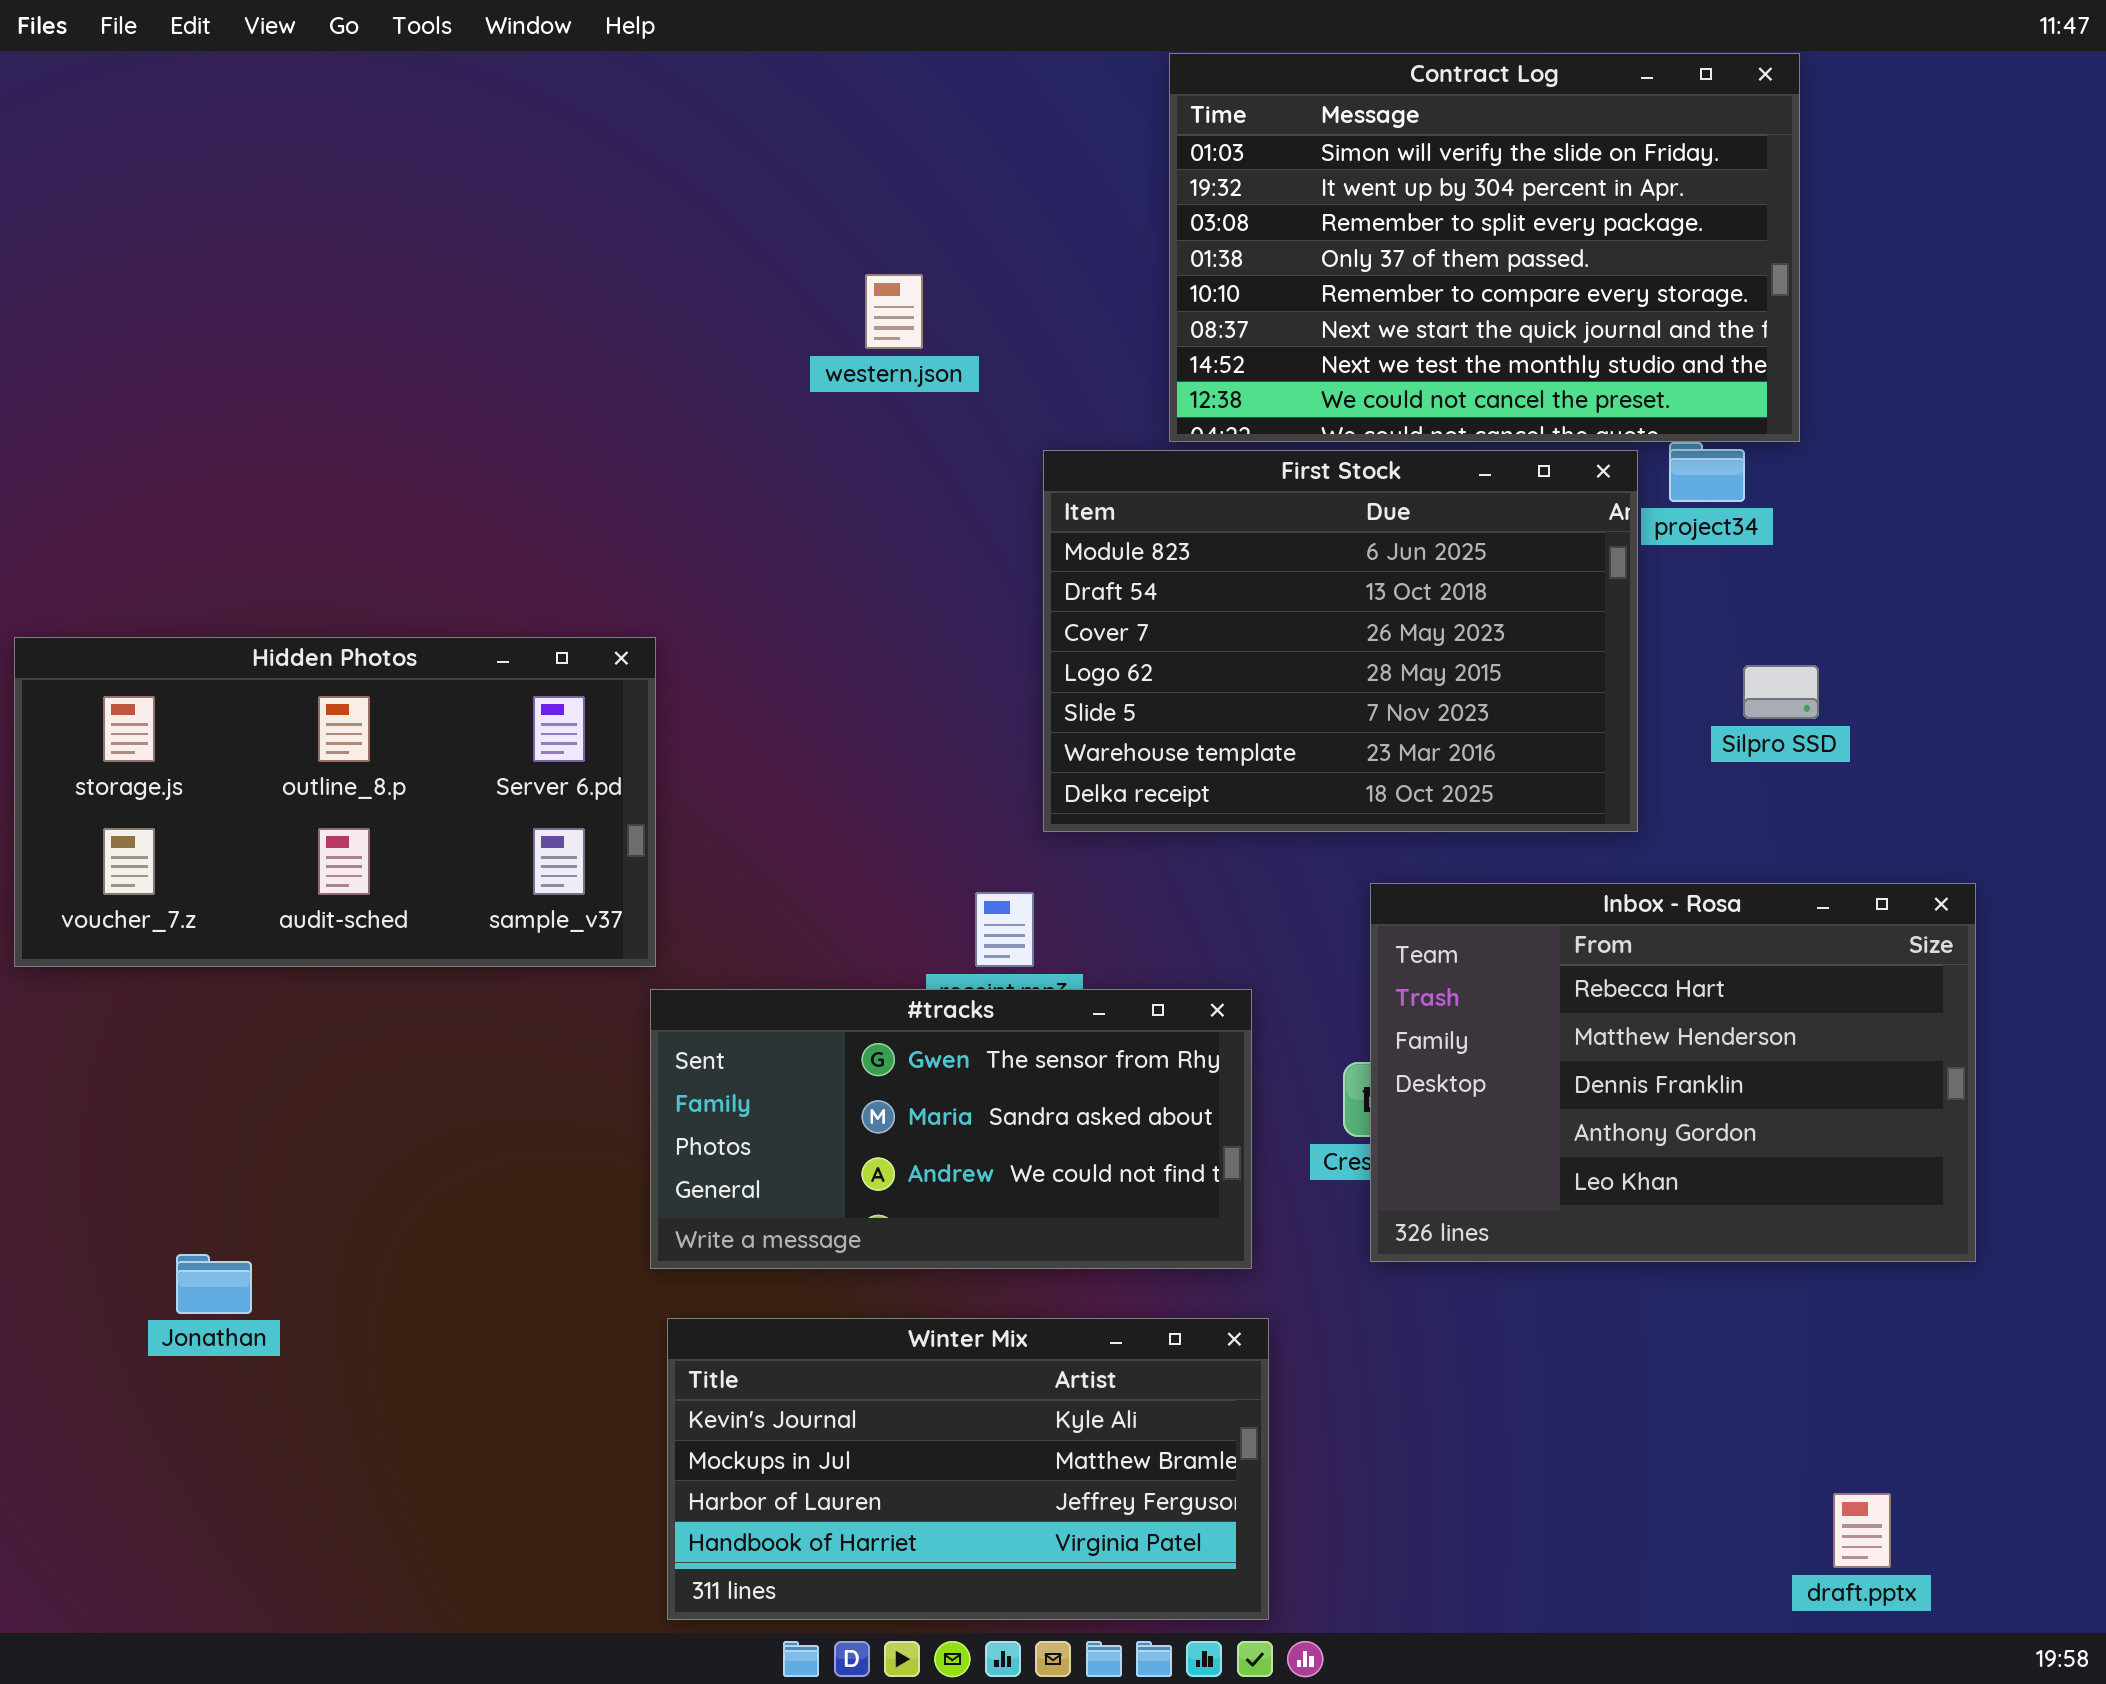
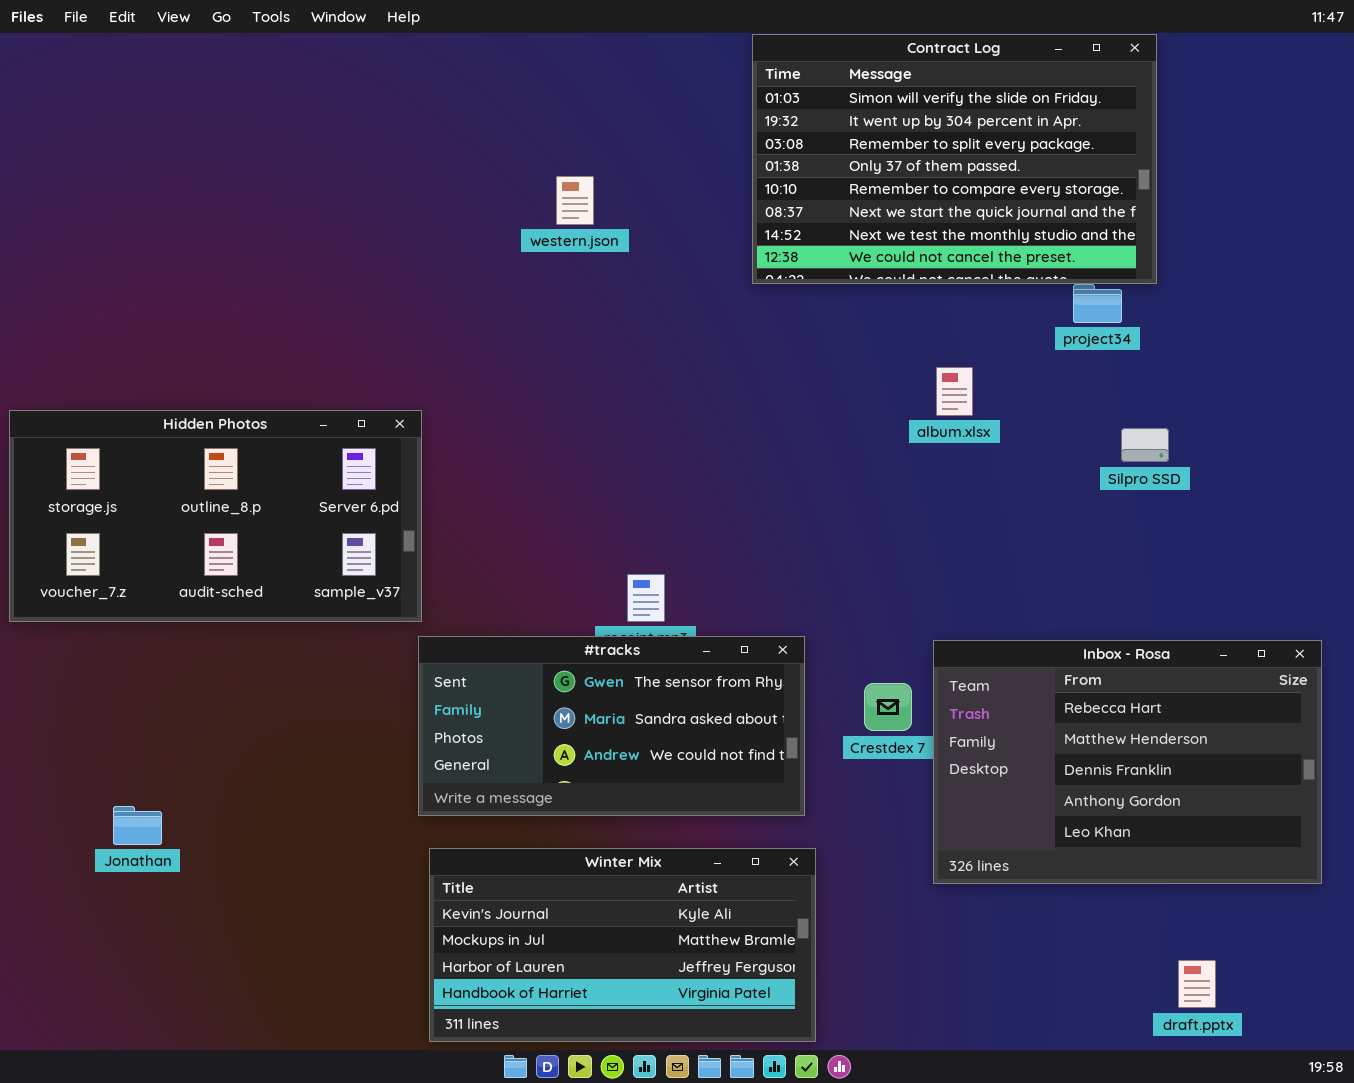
First Stock: [1043,450,1638,832] -> none, closed
Inbox - Rosa: [1370,883,1976,1262] -> [933,640,1322,884], moved

